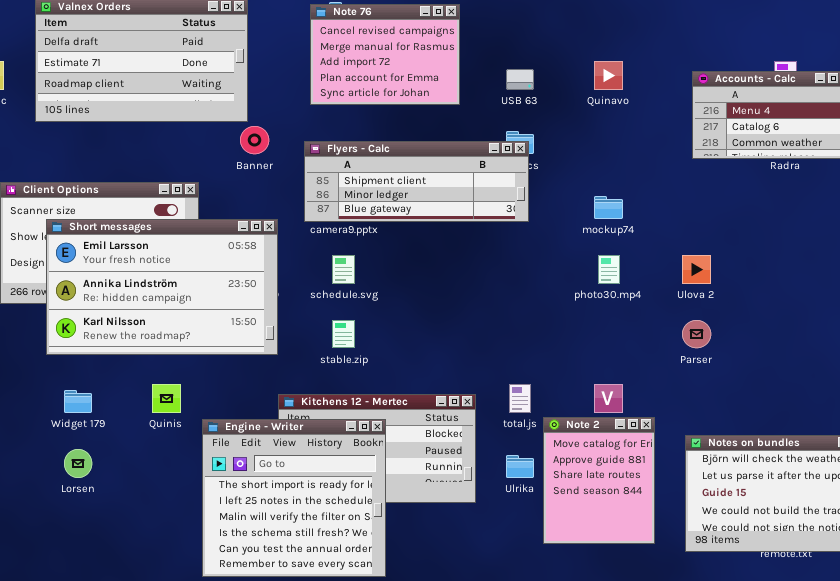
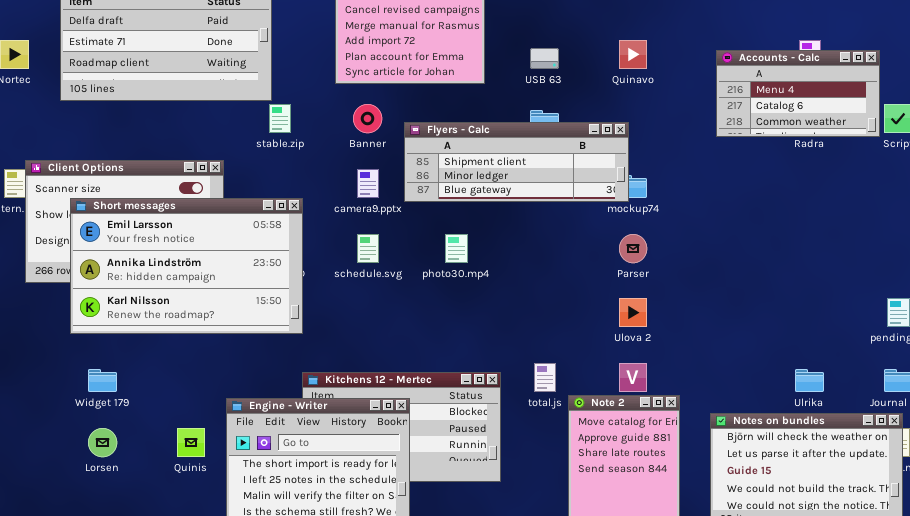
Banner: [240,126,269,154] -> [353,104,382,133], moved
Flyers - Calc: [304,141,529,222] -> [404,122,629,202], moved
photo30.mp4: [598,255,620,284] -> [445,234,468,263], moved
Ulova 2: [682,255,711,284] -> [619,298,647,327], moved
stable.zip: [332,320,355,348] -> [269,104,291,133], moved
Parser: [682,320,711,348] -> [619,234,647,263], moved
Quinis: [152,384,181,413] -> [177,428,205,457], moved
Ulrika: [506,455,534,478] -> [795,369,824,392], moved

